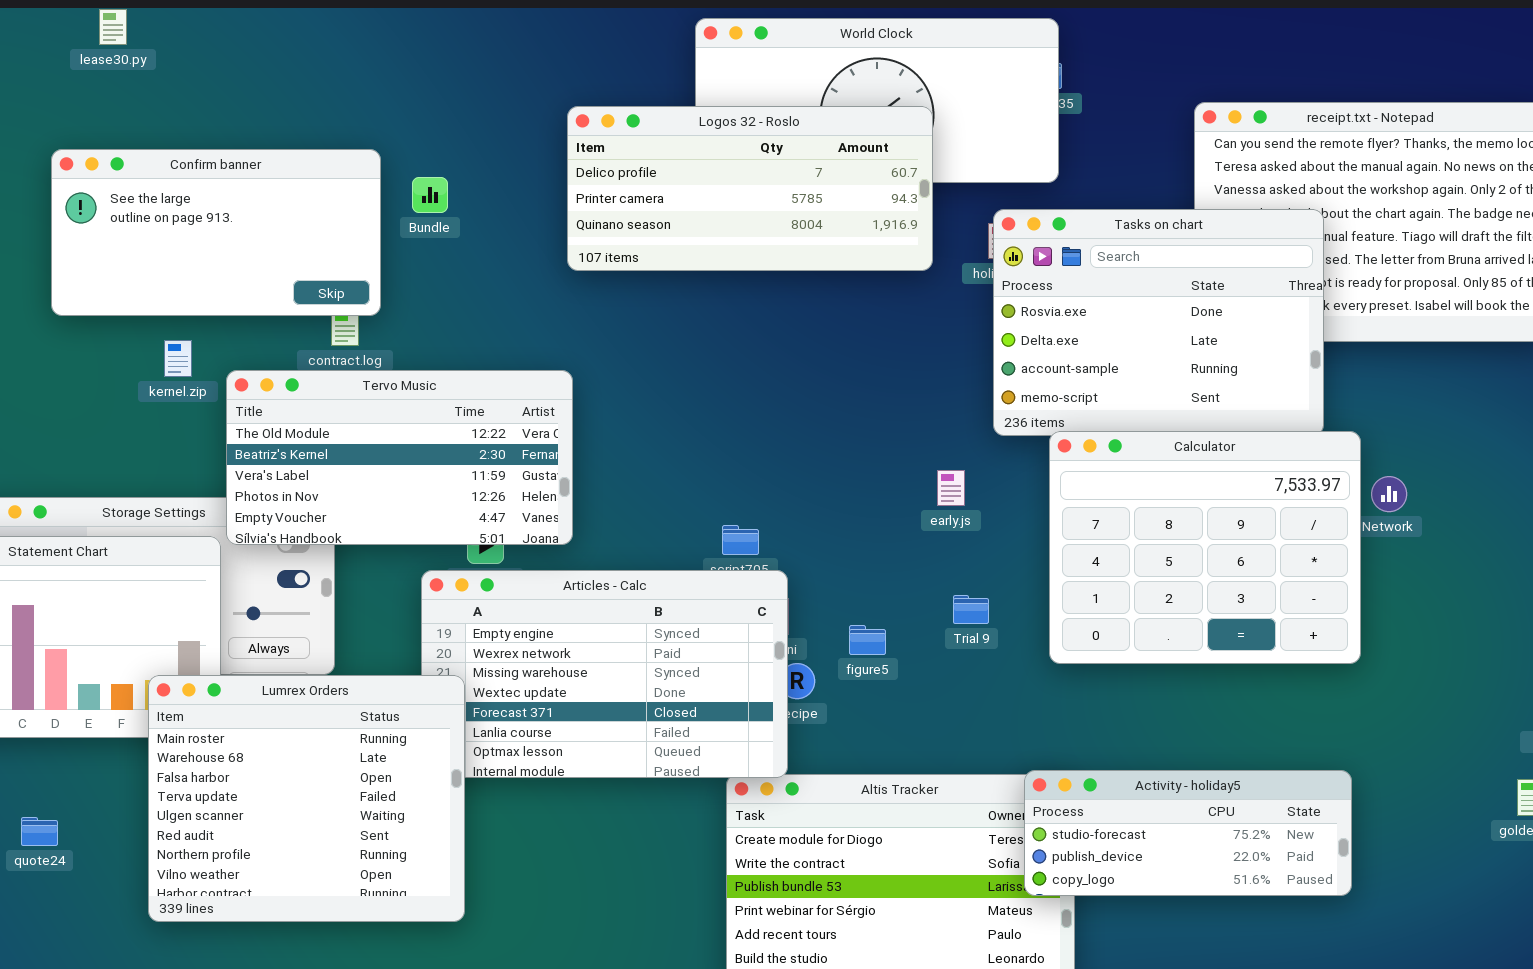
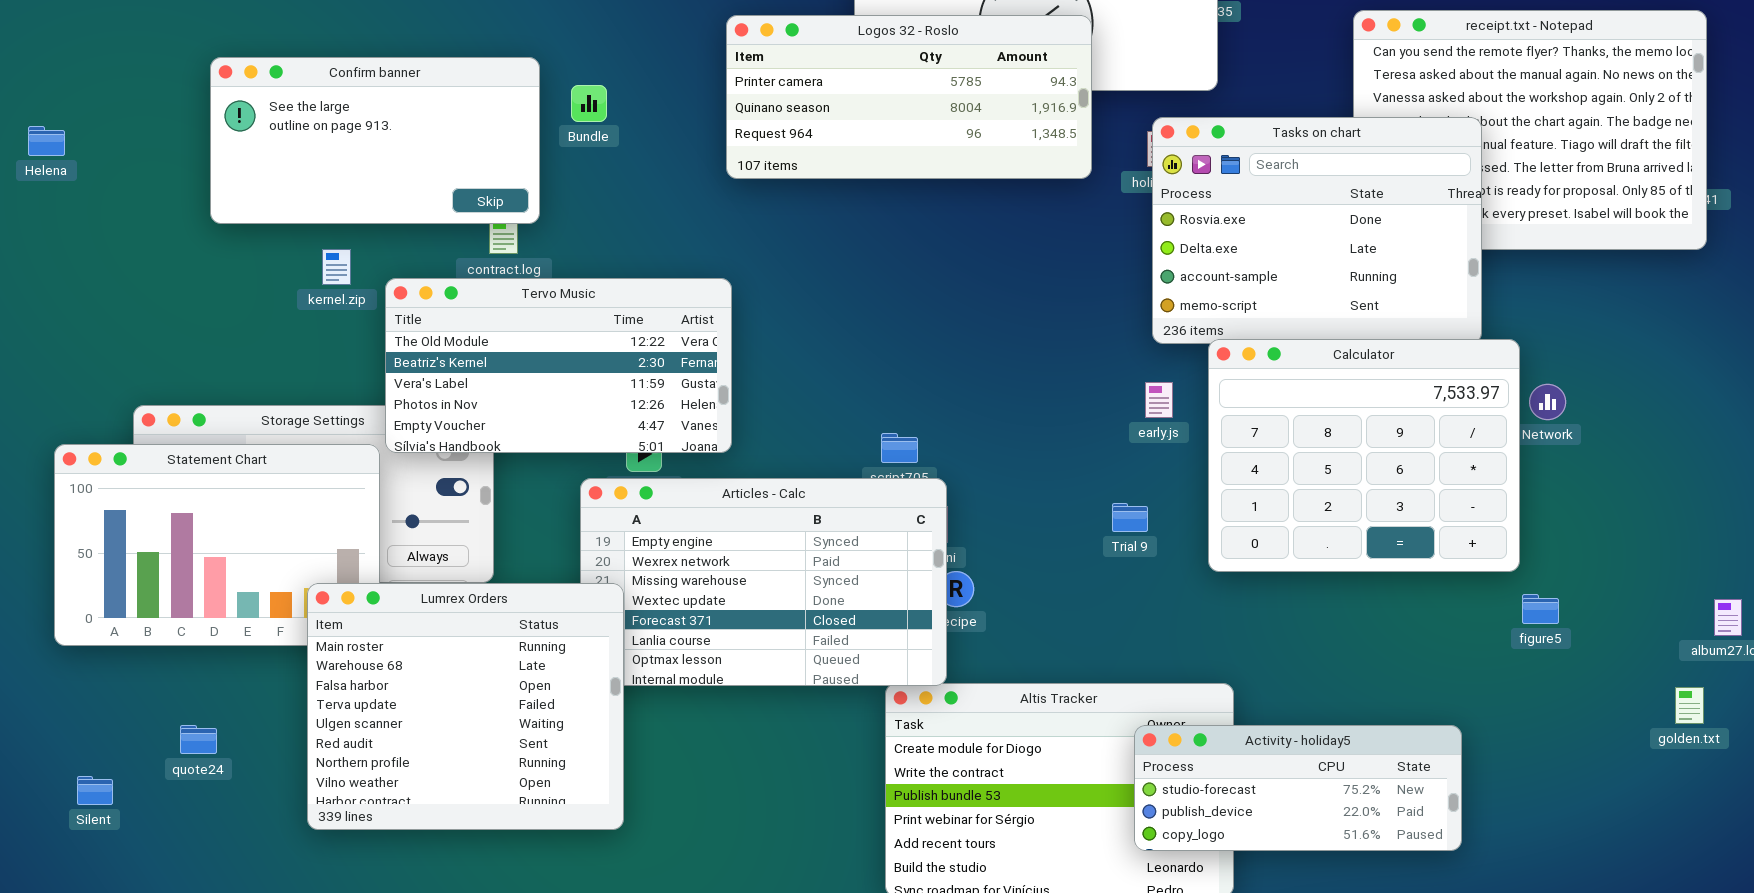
Logos 32 - Roslo: [567,106,933,271] -> [726,15,1092,179], scrolled down 1 row
early.js: [937,470,965,506] -> [1145,382,1173,418], moved
figure5: [849,625,886,655] -> [1522,594,1559,624], moved
Activity - holiday5: [1024,770,1352,896] -> [1134,725,1462,851], moved

